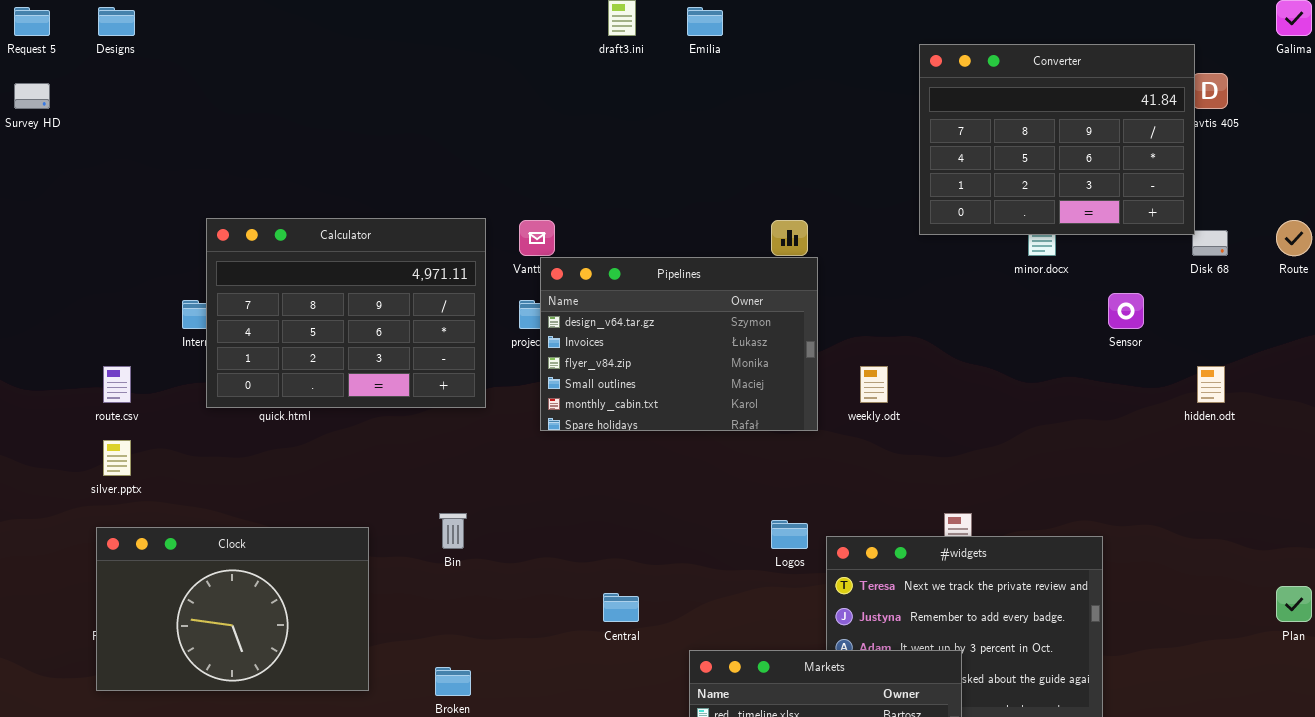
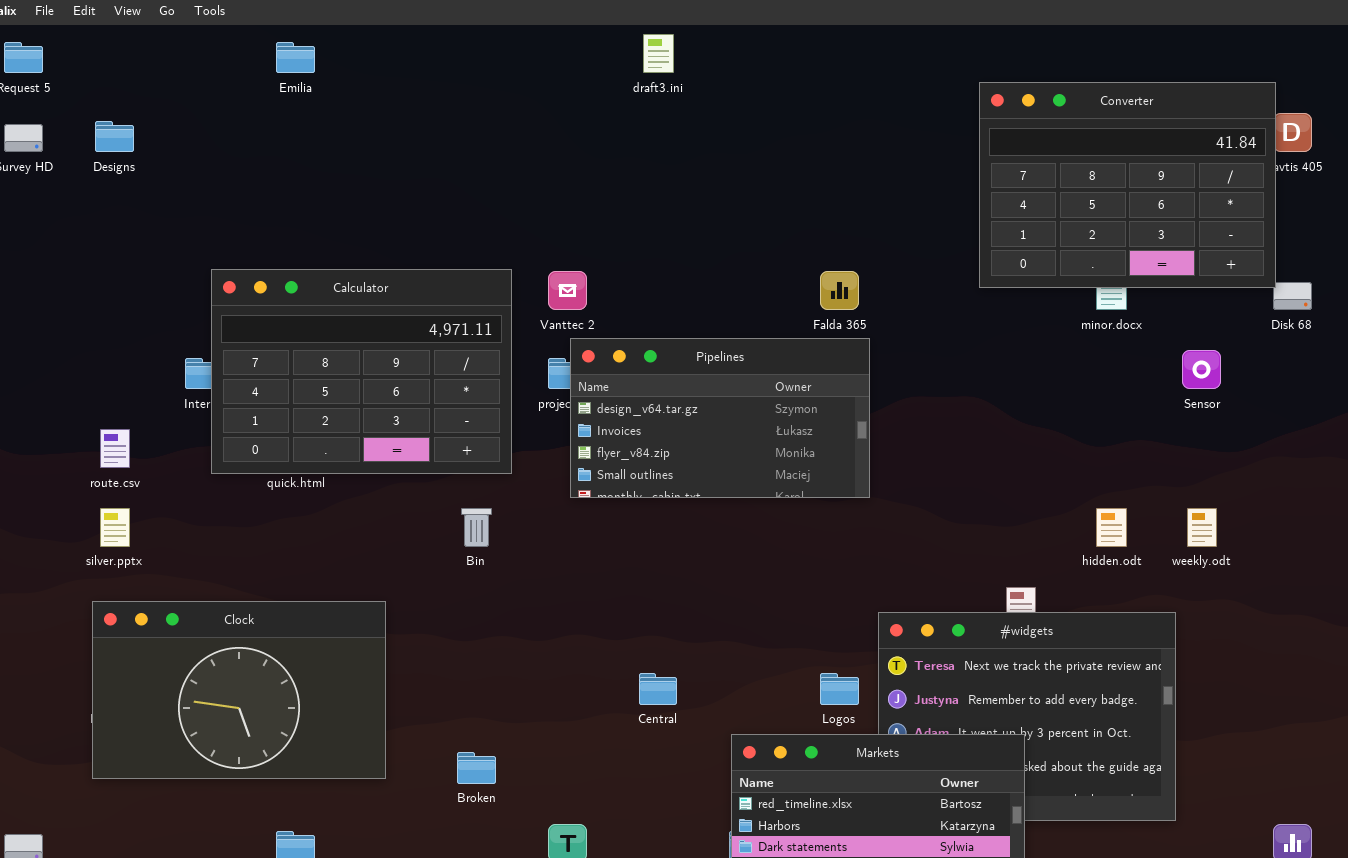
Designs: [98,7,135,36] -> [95,121,134,152], moved
Emilia: [687,7,723,36] -> [276,42,315,73], moved
Pipelines: [540,257,818,431] -> [570,338,870,498], resized
weekly.odt: [860,366,888,403] -> [1187,508,1217,547], moved
hidden.odt: [1197,366,1225,403] -> [1096,508,1127,547], moved
Bin: [439,513,467,549] -> [461,508,492,547], moved
Logos: [771,520,808,549] -> [820,673,859,705], moved

